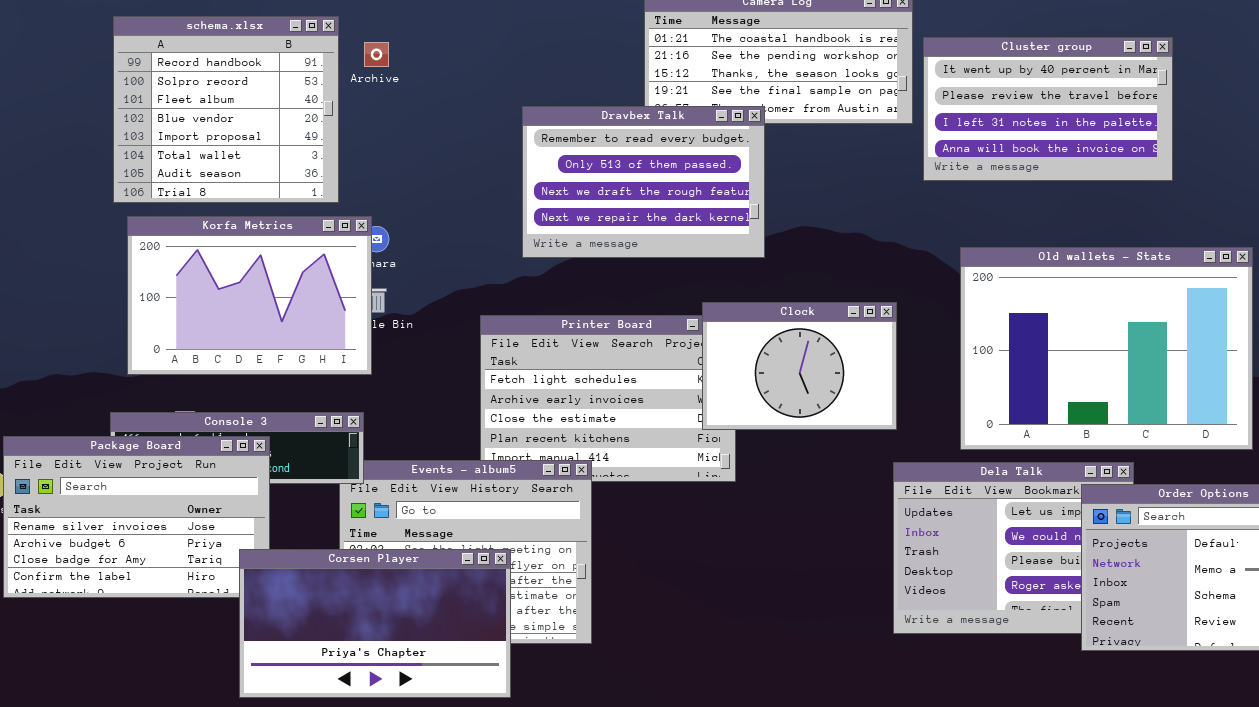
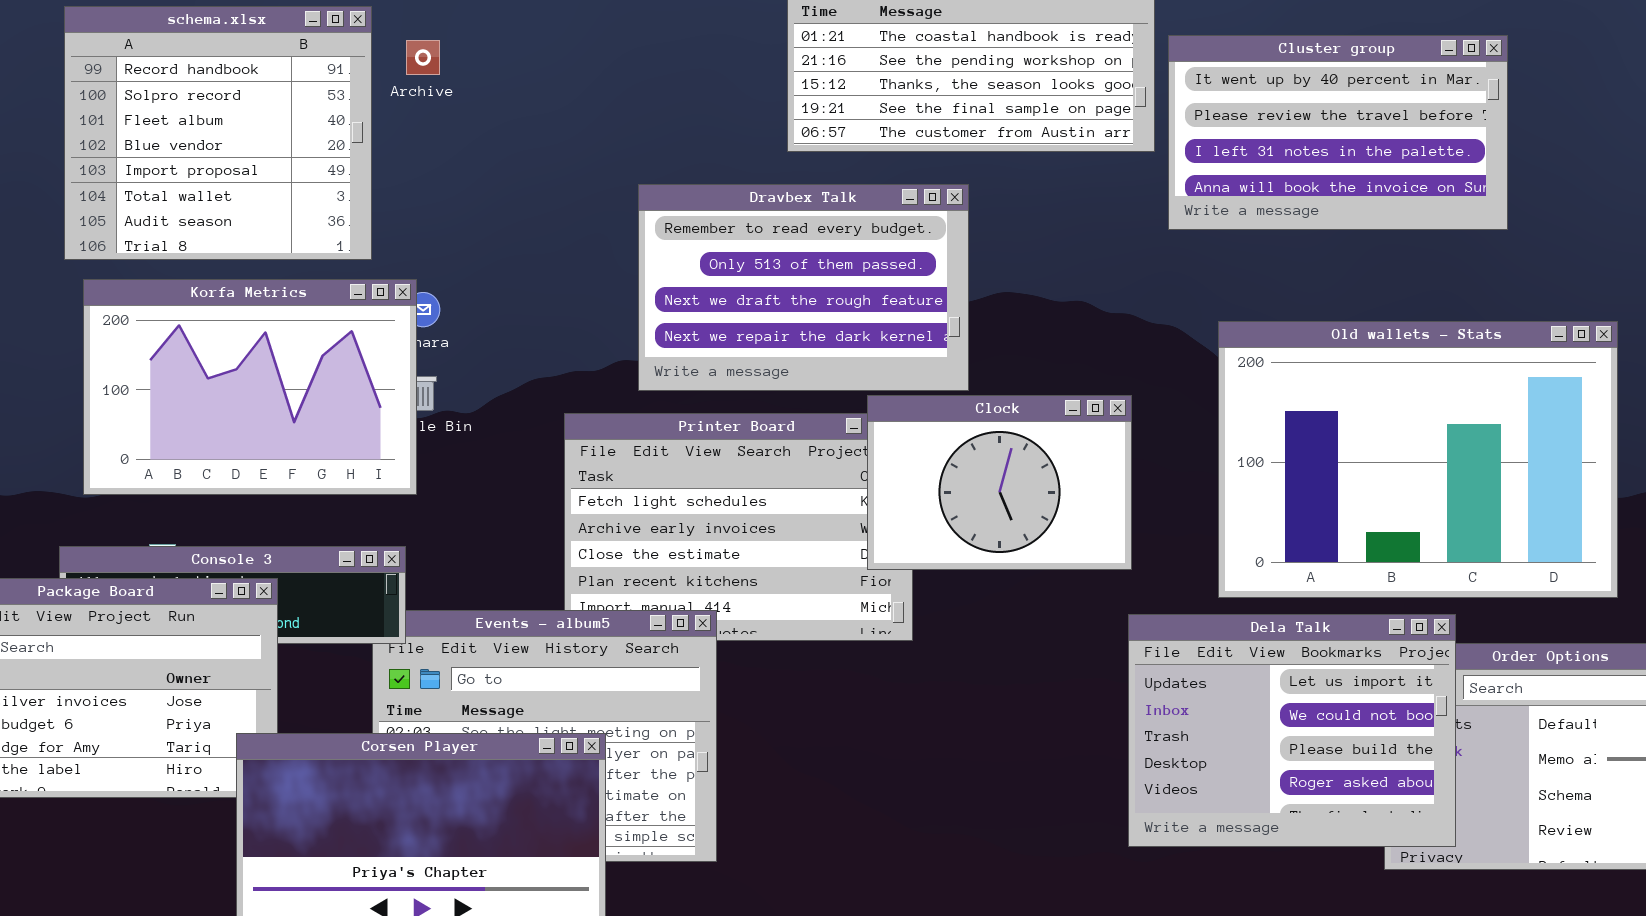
Dravbex Talk: [522,106,765,258] -> [638,184,969,391], moved
Dela Talk: [893,462,1134,634] -> [1128,614,1456,847], raised

